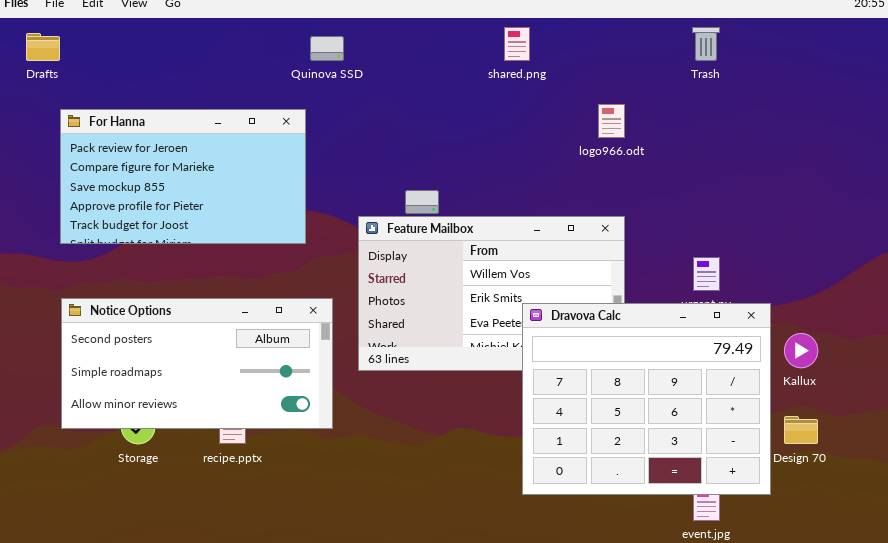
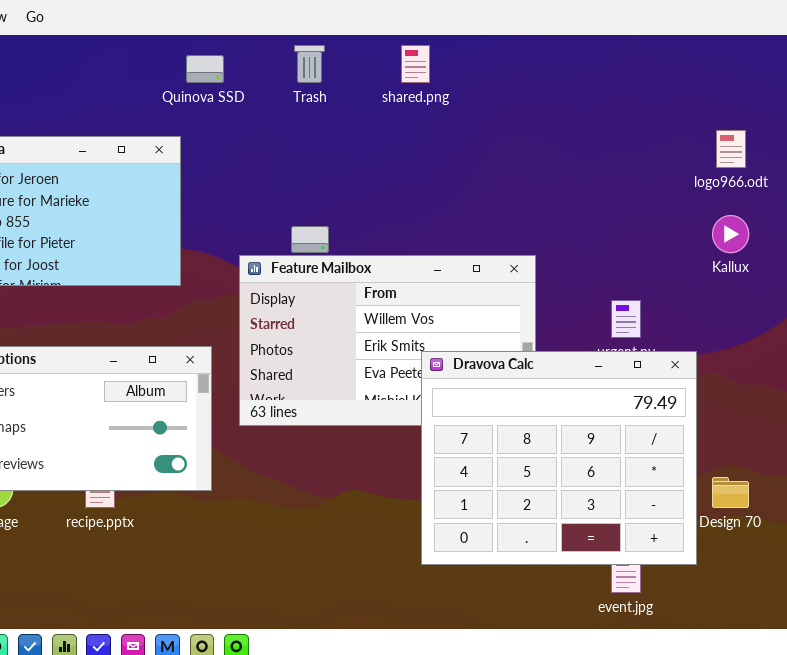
Trash: [692,27,720,61] -> [294,45,325,83], moved
logo966.odt: [598,104,625,138] -> [716,130,746,168], moved
Kallux: [784,333,818,368] -> [712,215,749,253], moved

